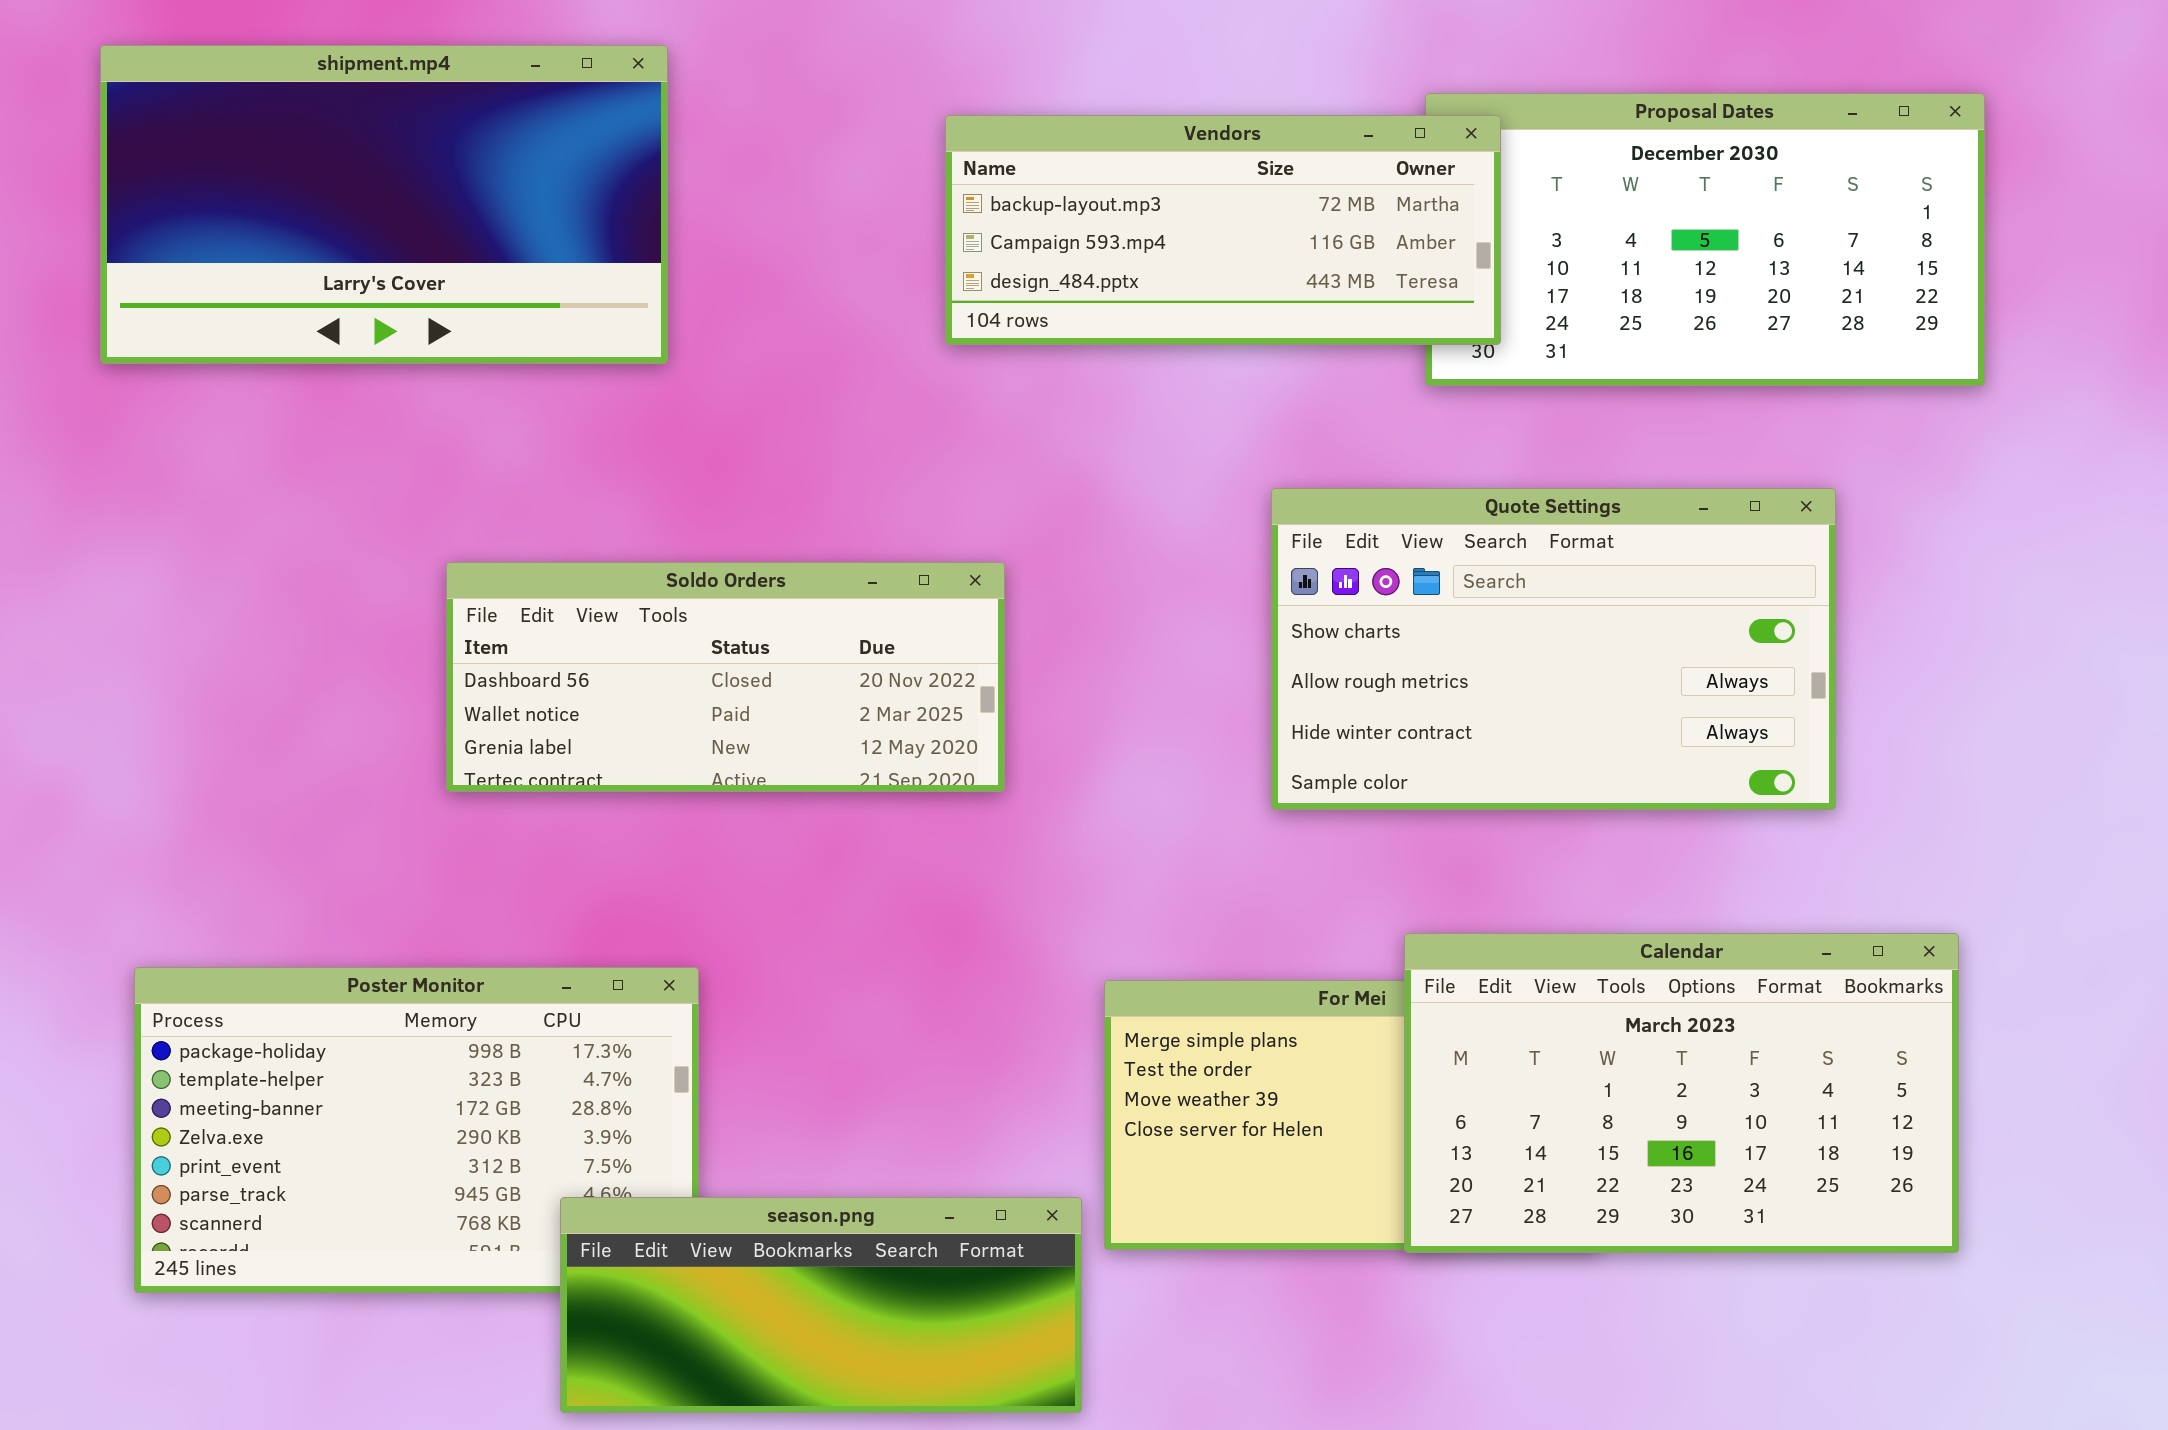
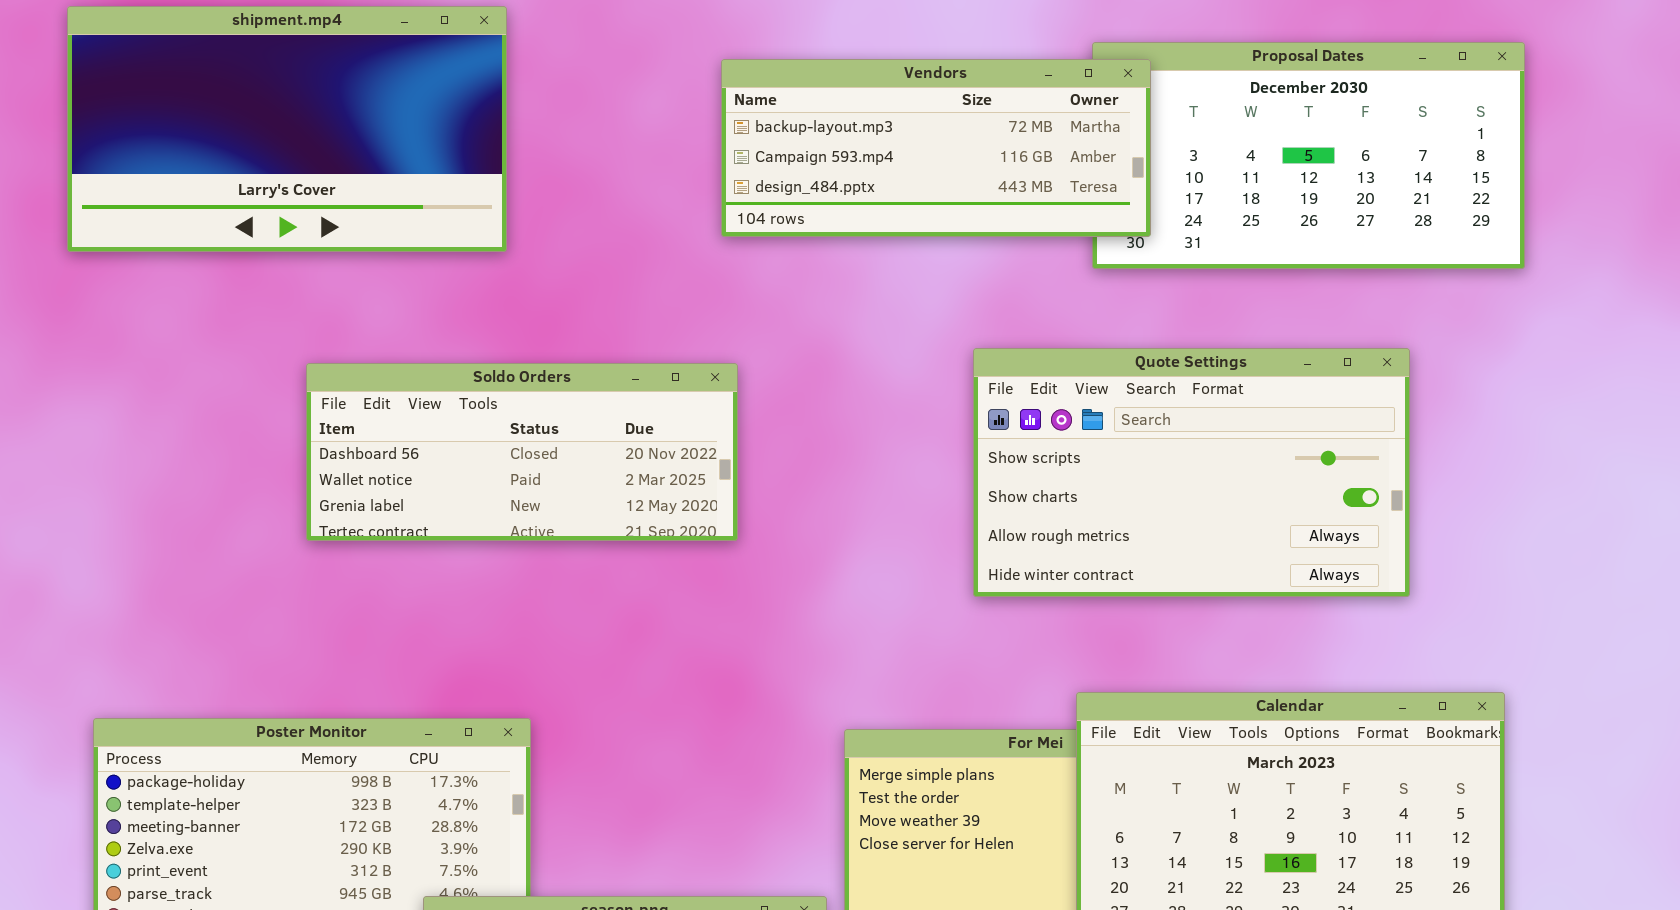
Quote Settings: [1271,488,1836,810] -> [973,348,1410,597], scrolled up 1 row
Soldo Orders: [446,562,1005,792] -> [306,363,738,541], moved

